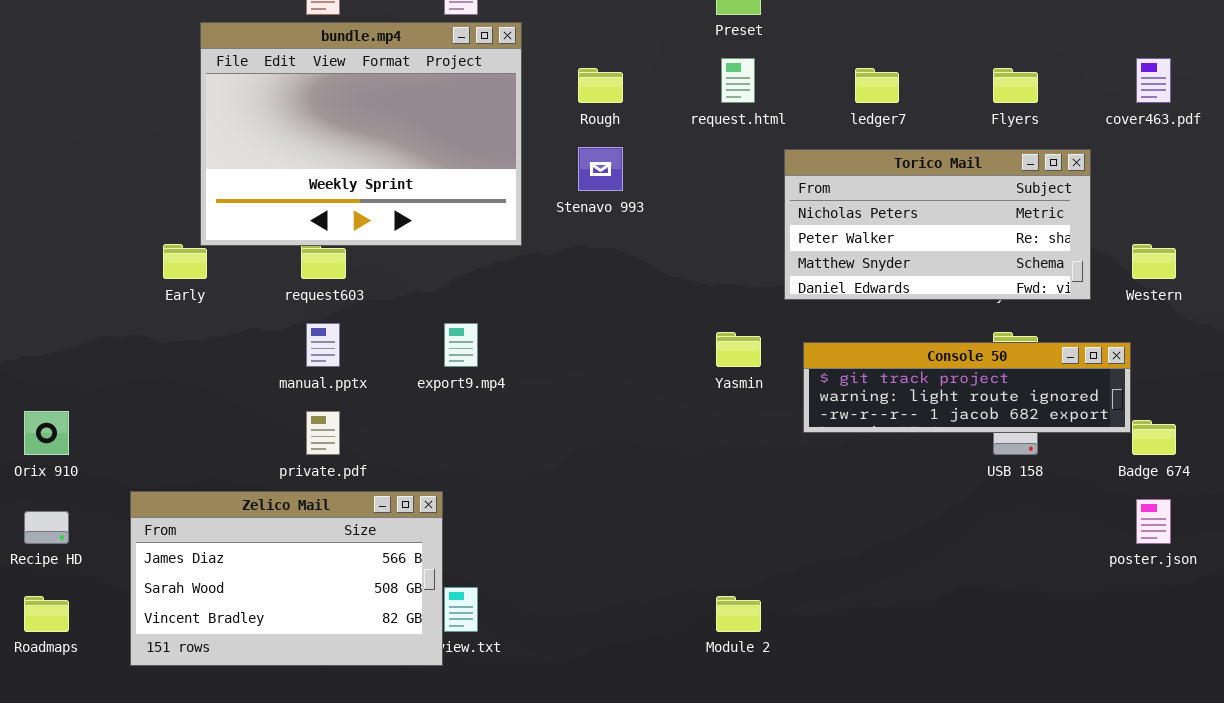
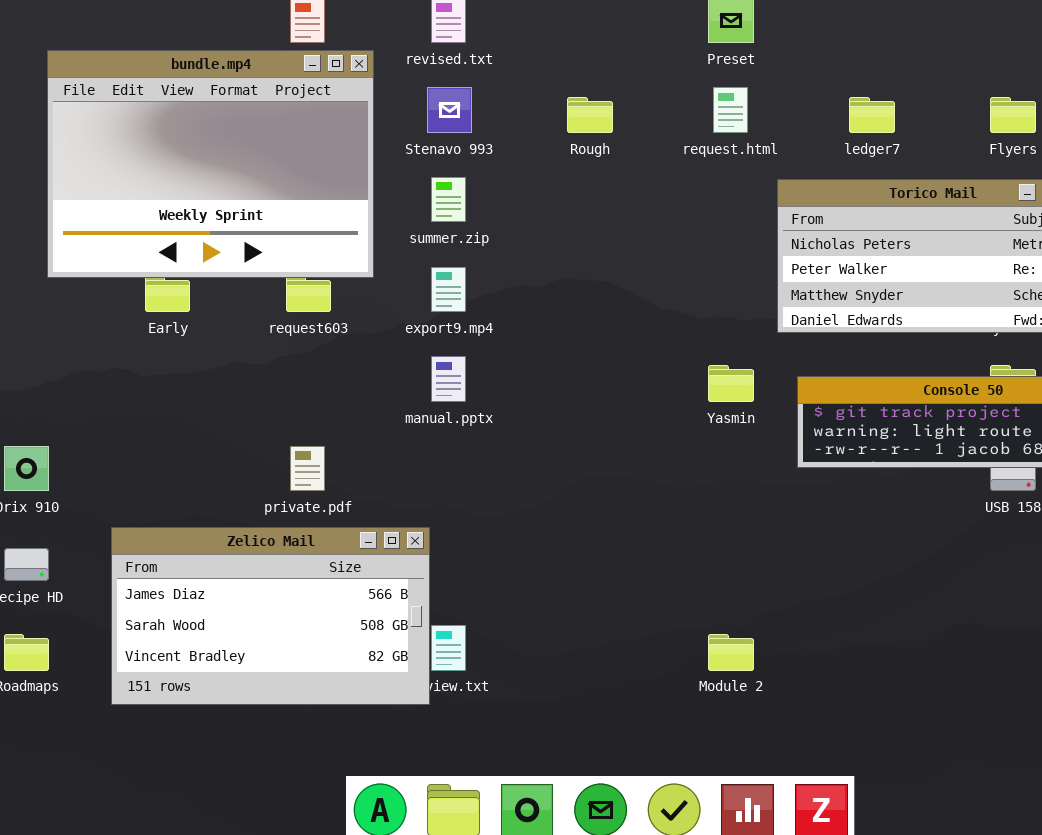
bundle.mp4: [200,22,522,246] -> [47,50,374,278], moved
Stenavo 993: [578,147,623,191] -> [427,87,472,133], moved
manual.pptx: [306,323,340,367] -> [431,356,466,402], moved
export9.mp4: [444,323,478,367] -> [431,267,466,312], moved

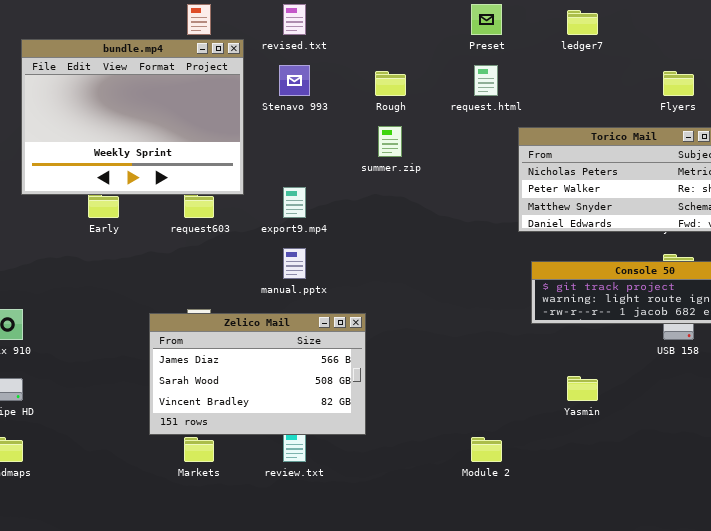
ledger7: [849,97,895,133] -> [567,10,598,35], moved
summer.zip: [431,177,466,222] -> [378,126,402,157], moved
Yasmin: [708,365,754,402] -> [567,376,598,401], moved
Zelico Mail: [111,527,430,705] -> [149,313,366,435], moved

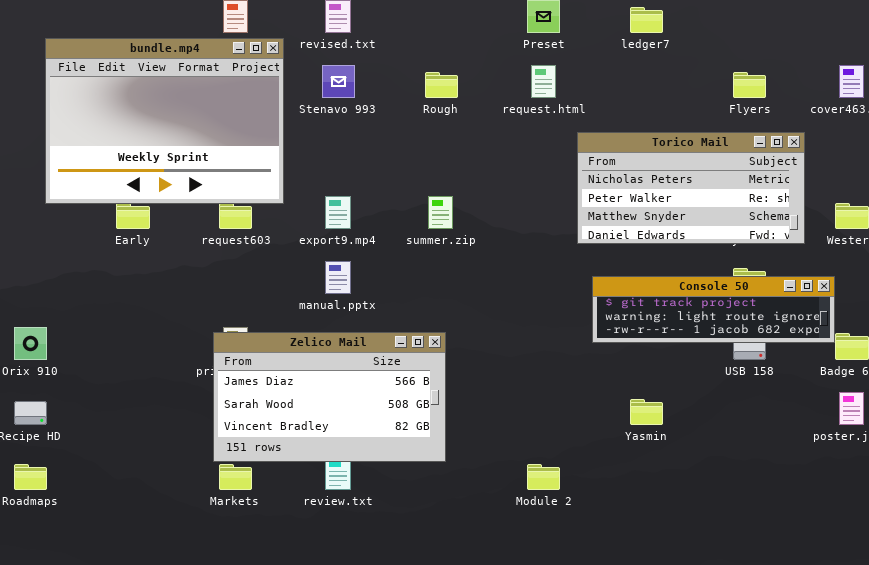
summer.zip: [378,126,402,157] -> [428,196,453,229], moved
Zelico Mail: [149,313,366,435] -> [213,332,446,462], moved

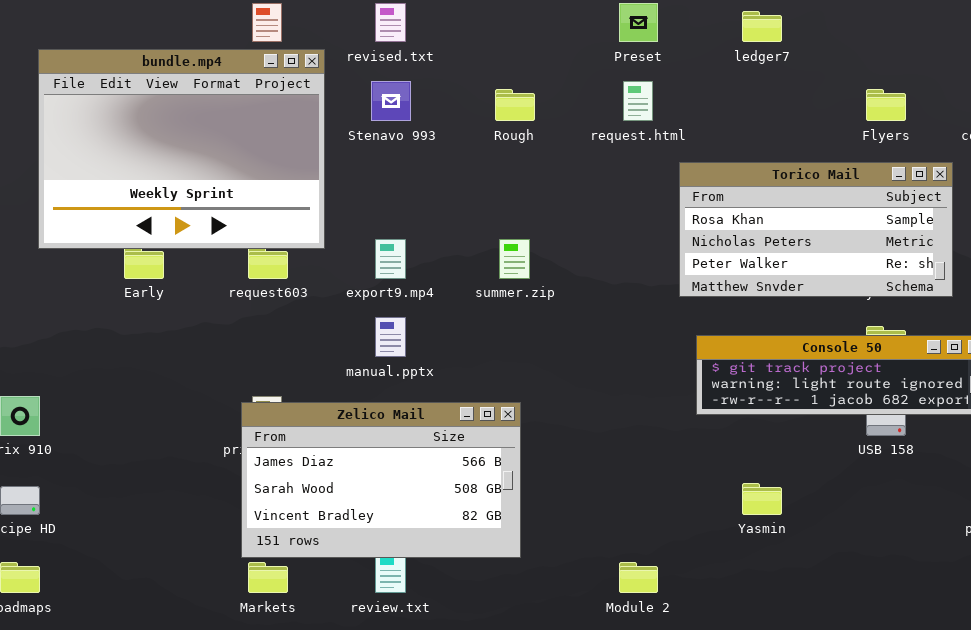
Torico Mail: [577,132,805,244] -> [679,162,953,297], scrolled up 1 row

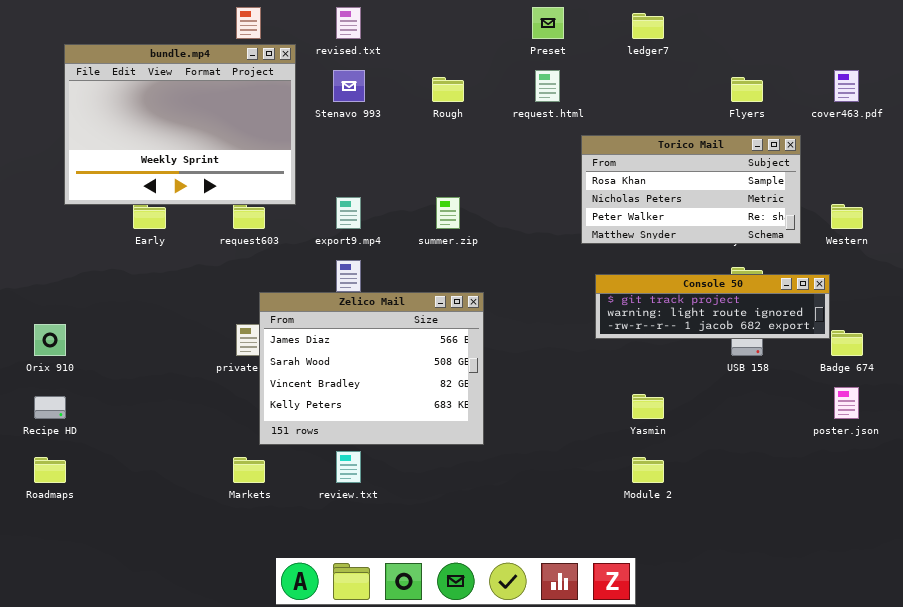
Zelico Mail: [241,402,521,558] -> [259,292,484,445], moved, resized
Module 2: [619,562,658,593] -> [632,457,664,483], moved

